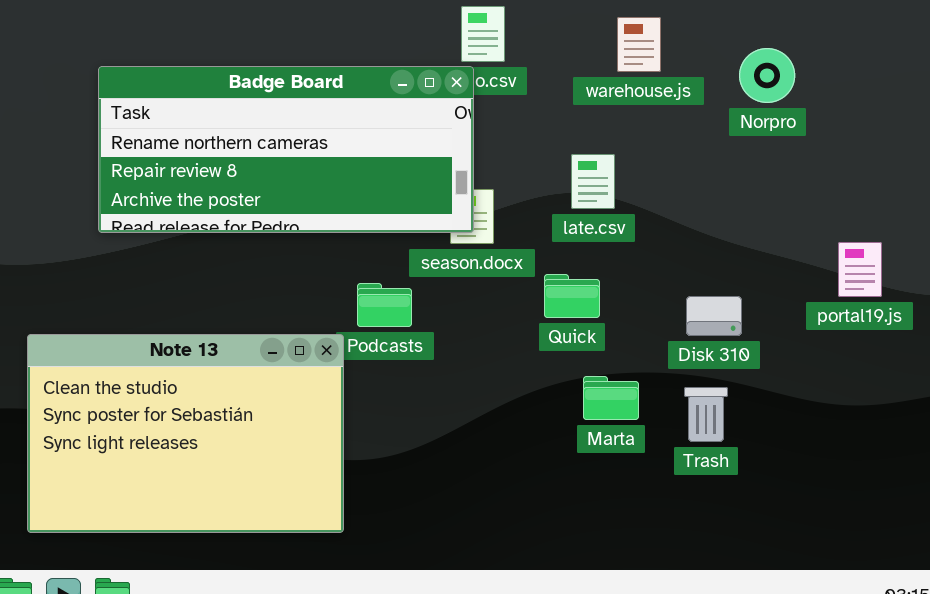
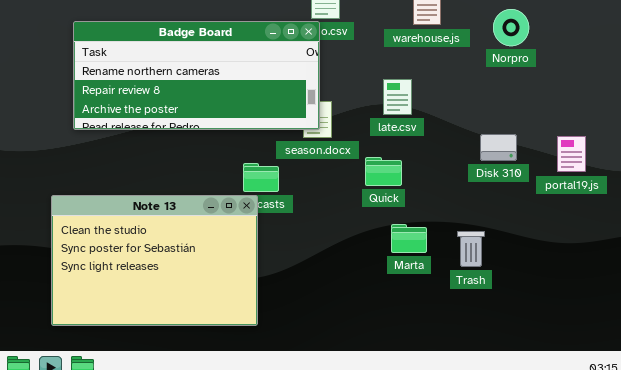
Disk 310: [686,296,742,336] -> [480,134,517,161], moved
Note 13: [27,334,344,533] -> [51,195,258,326], moved

